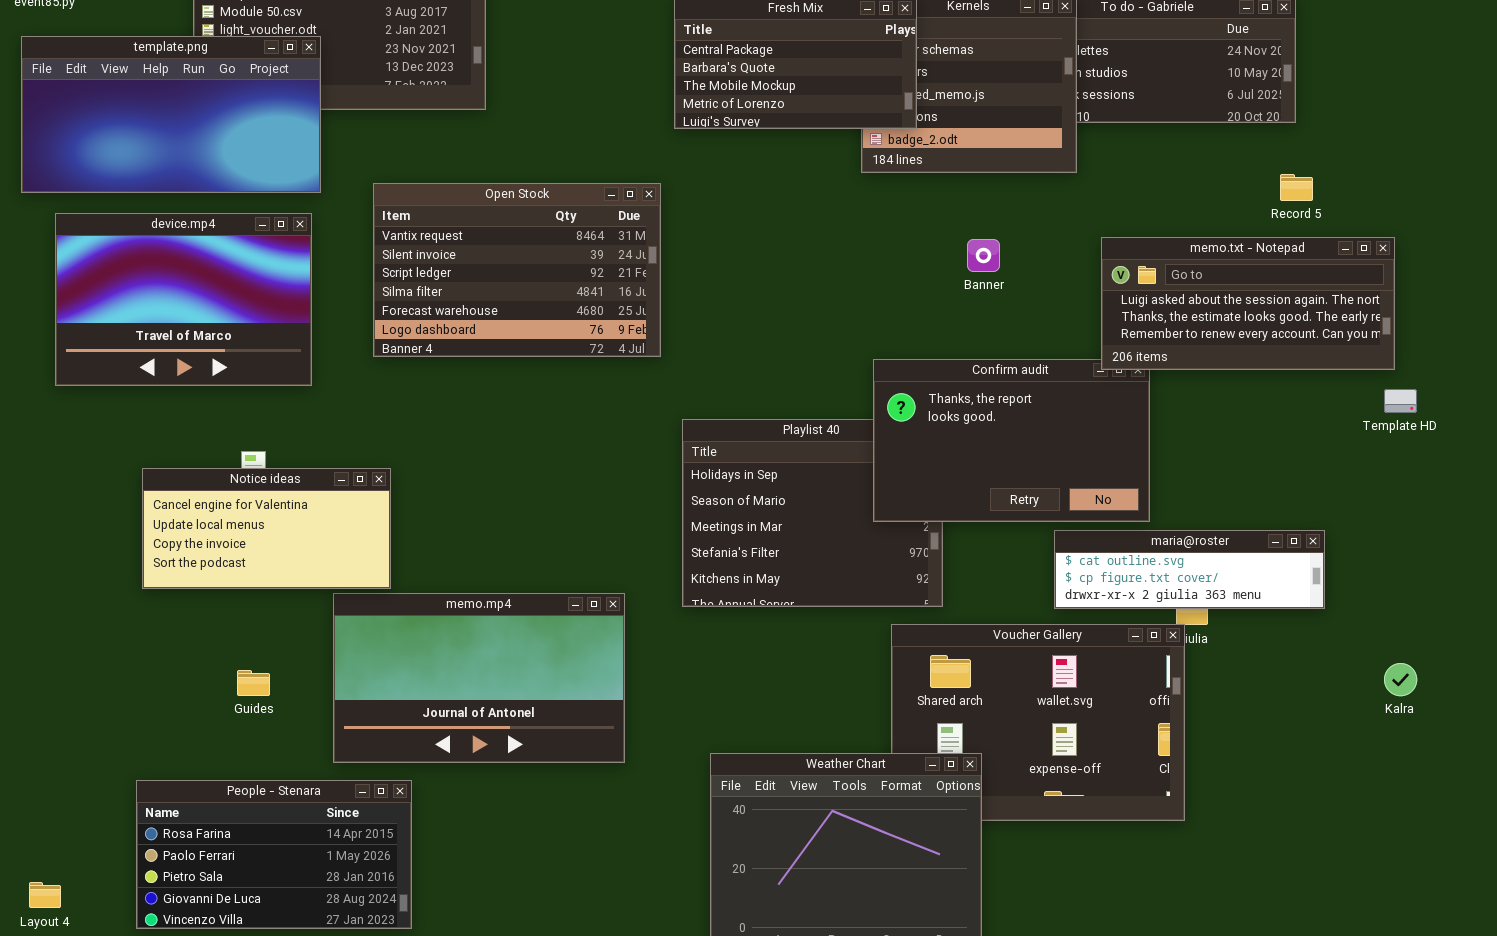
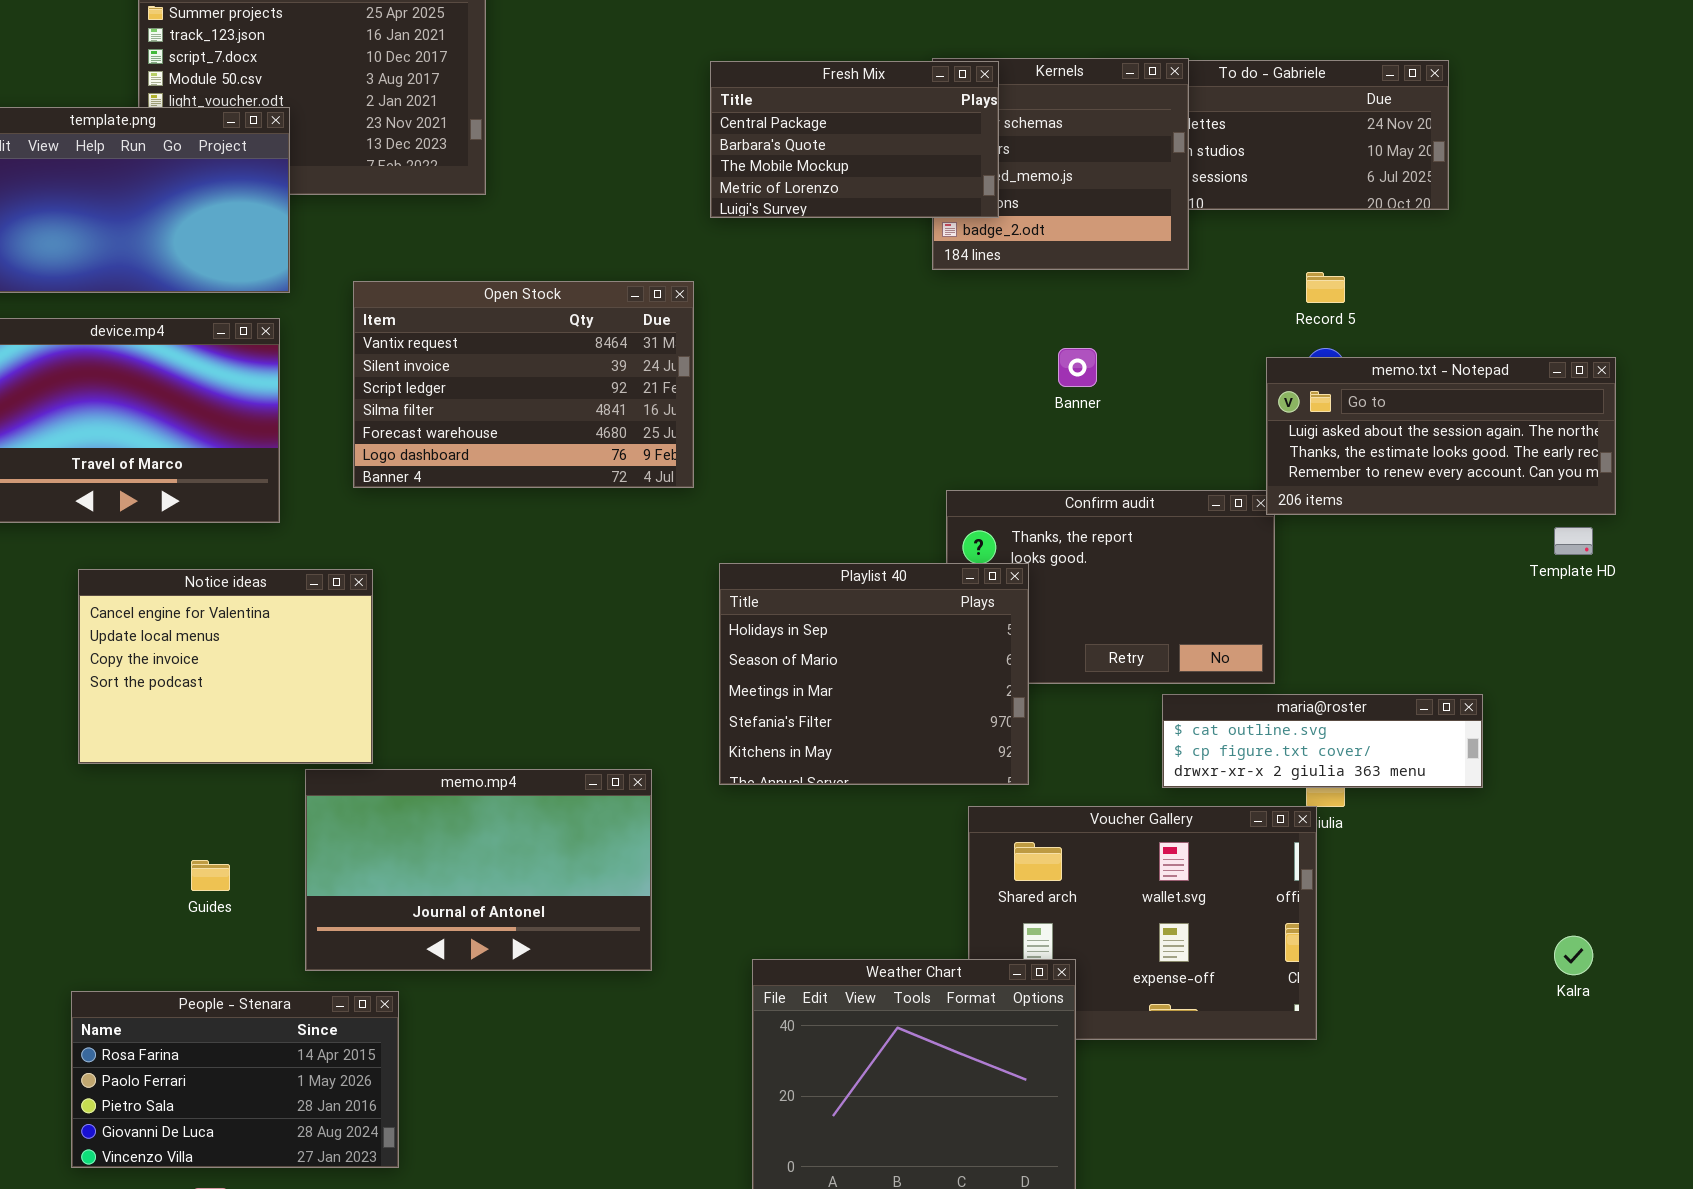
Record 5: [1280,174,1313,201] -> [1306,272,1345,303], moved
memo.txt - Notepad: [1101,237,1395,370] -> [1266,357,1616,515], moved
Playlist 40: [682,419,943,607] -> [719,563,1029,785], raised
Notice ideas: [142,468,391,589] -> [78,569,373,764], resized
Kalra: [1384,663,1417,696] -> [1554,936,1593,975], moved

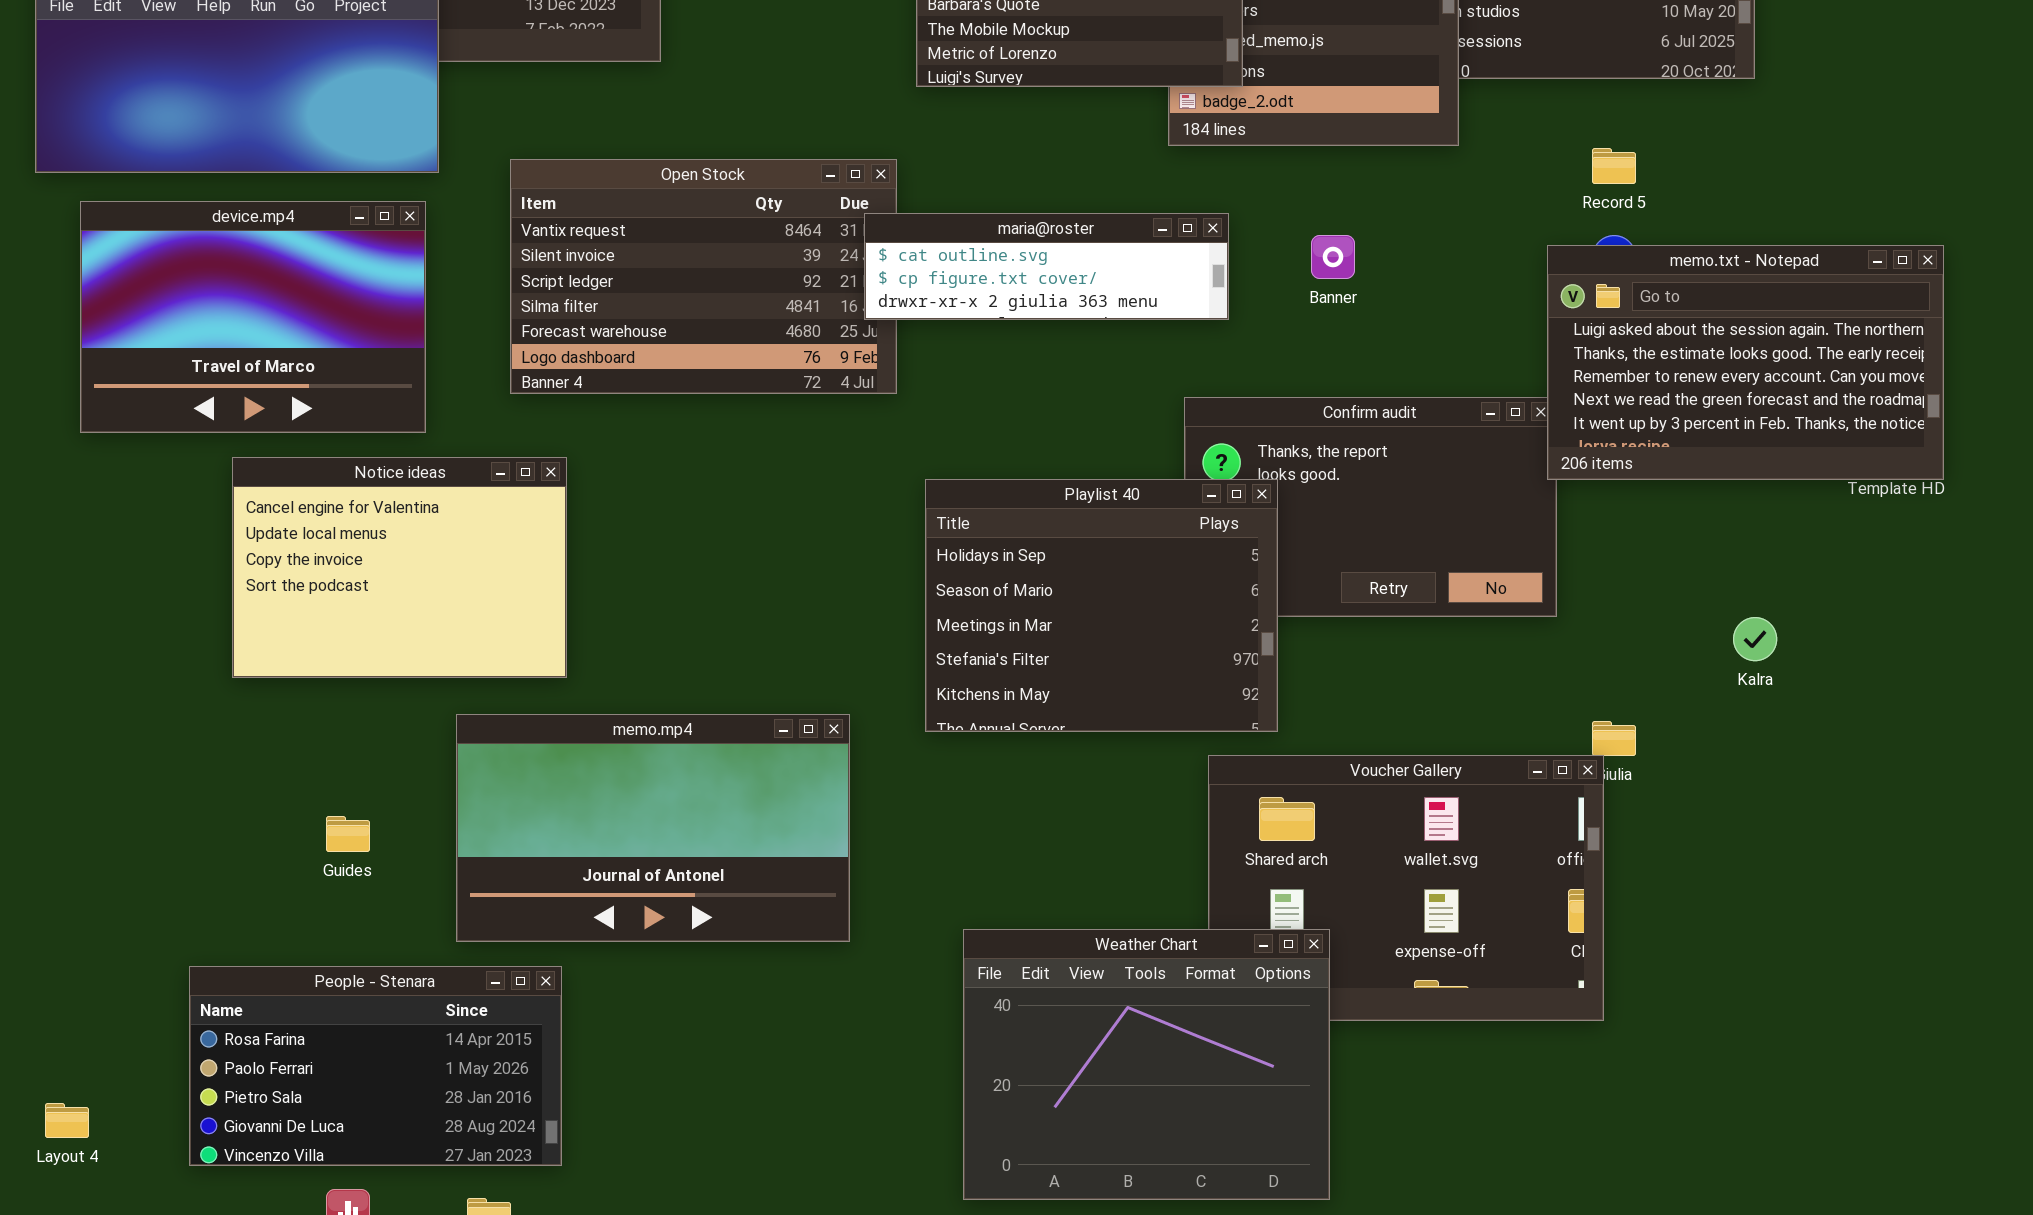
memo.txt - Notepad: [1266,357,1616,515] -> [1547,245,1944,480], resized
Notice ideas: [78,569,373,764] -> [232,457,567,678], moved
maria@roster: [1162,694,1483,788] -> [864,213,1229,320], moved
Kalra: [1554,936,1593,975] -> [1733,617,1777,661], moved

